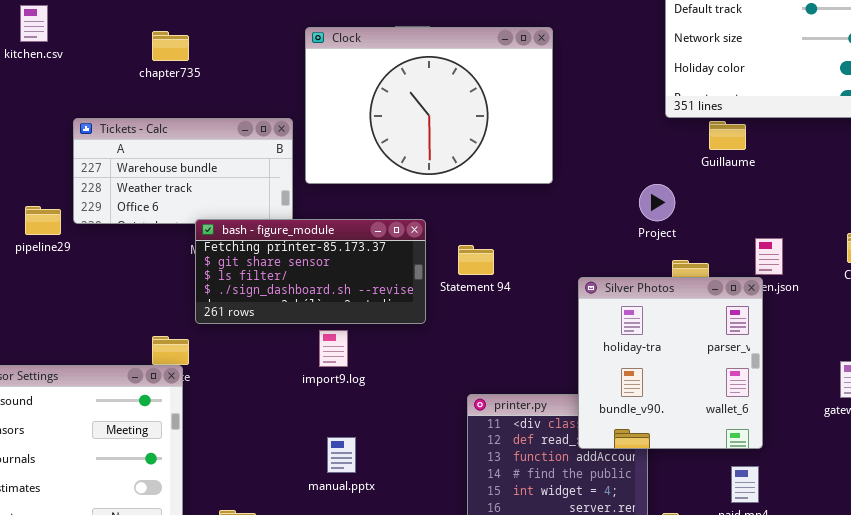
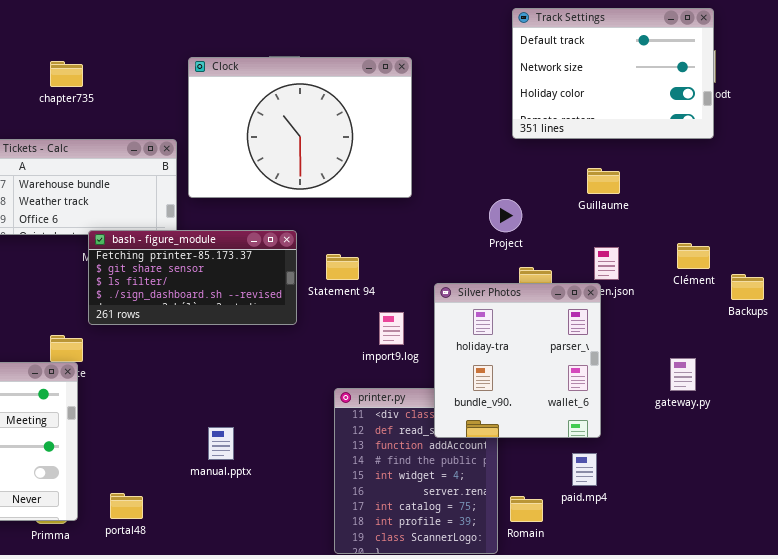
Guillaume: [709,121,746,150] -> [587,168,620,194], moved
import9.log: [319,330,348,367] -> [379,312,404,345], moved

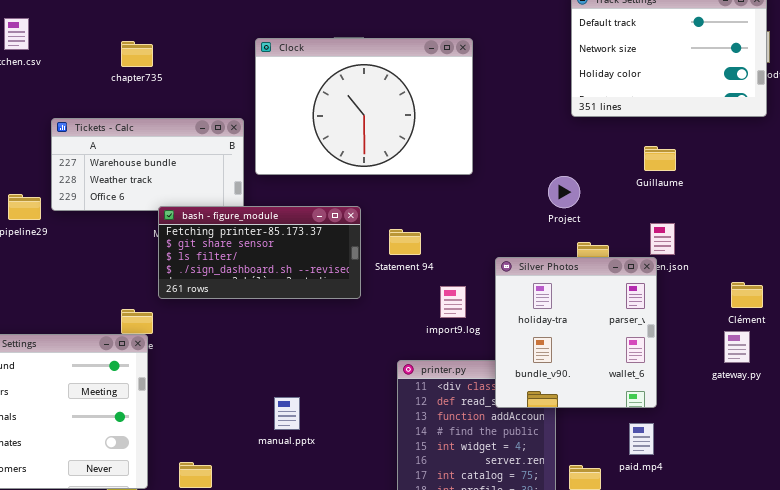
Clément: [677,243,710,269] -> [731,282,763,308], moved

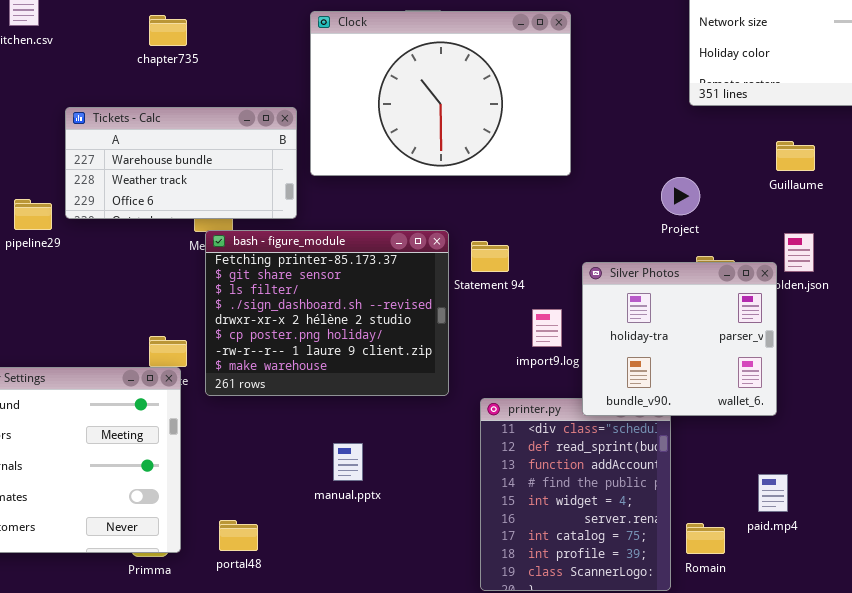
bash - figure_module: [158,206,361,299] -> [205,230,449,396], moved, resized
Silver Photos: [495,257,657,408] -> [582,262,777,416], moved, resized

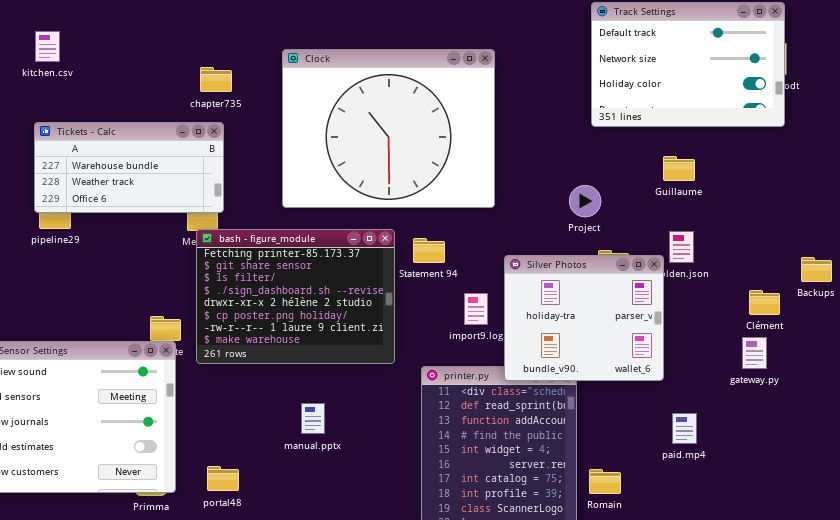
Clock: [310,11,571,176] -> [282,49,495,208], resized
chapter735: [149,15,187,46] -> [200,67,232,92], moved
Tickets - Calc: [65,107,297,219] -> [34,122,224,213], moved
paid.mp4: [758,474,788,512] -> [672,413,697,444], moved

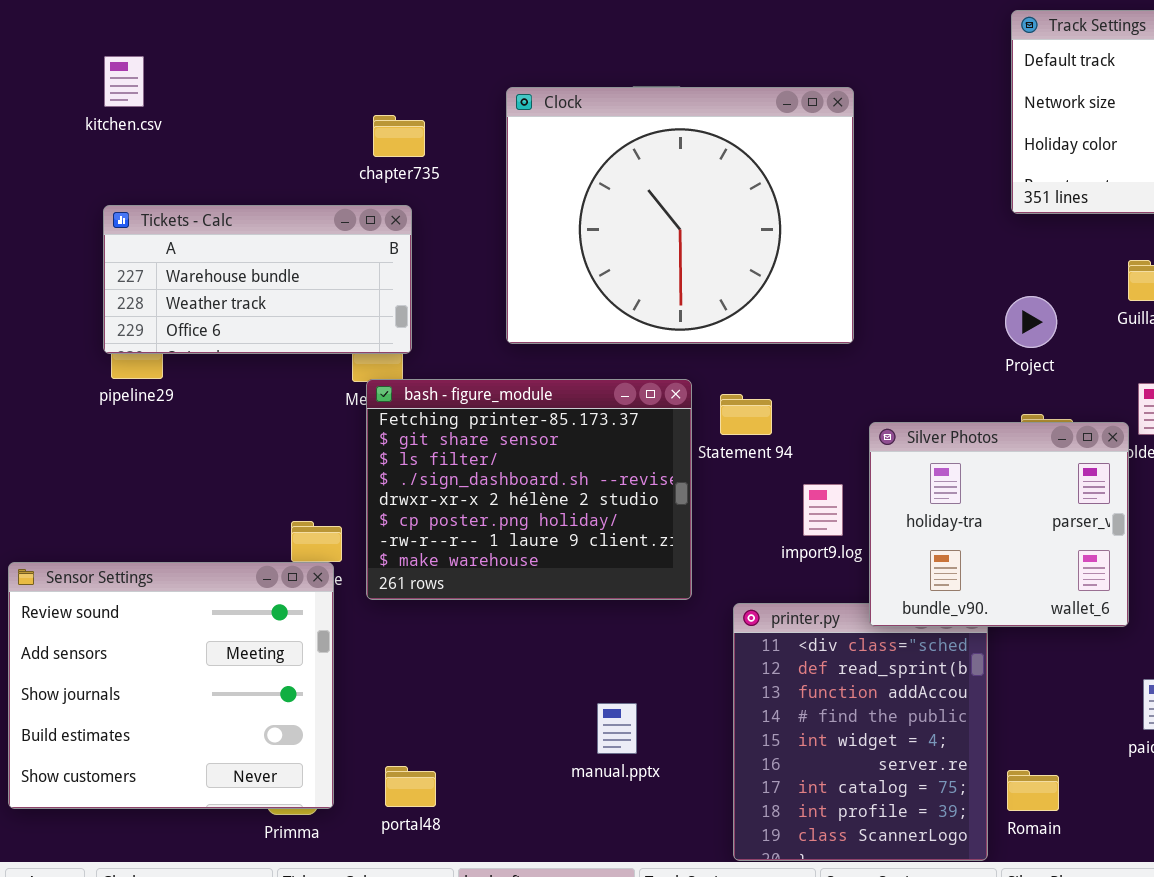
Project: [569,185,601,217] -> [1005,296,1057,348], moved
manual.pptx: [301,403,325,434] -> [597,703,637,754], moved

